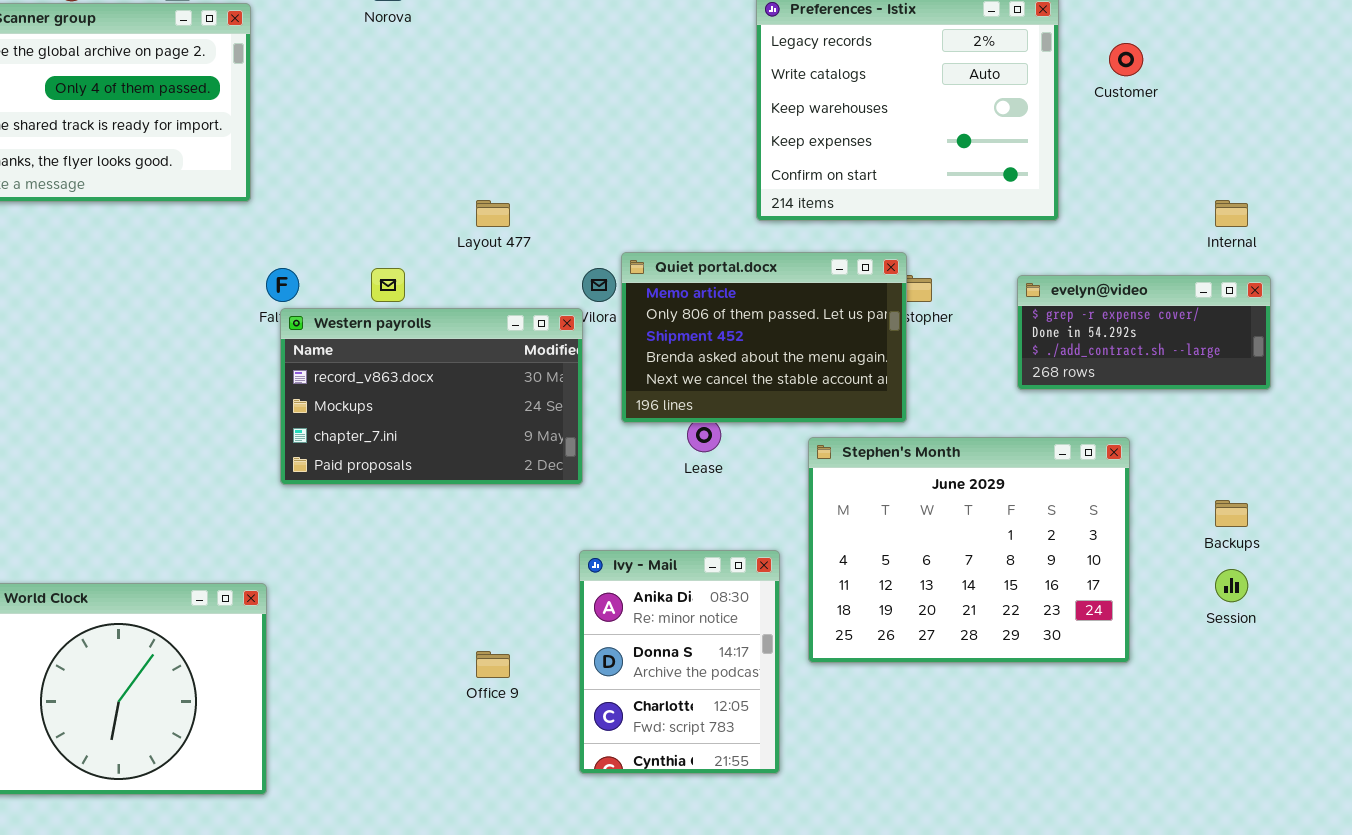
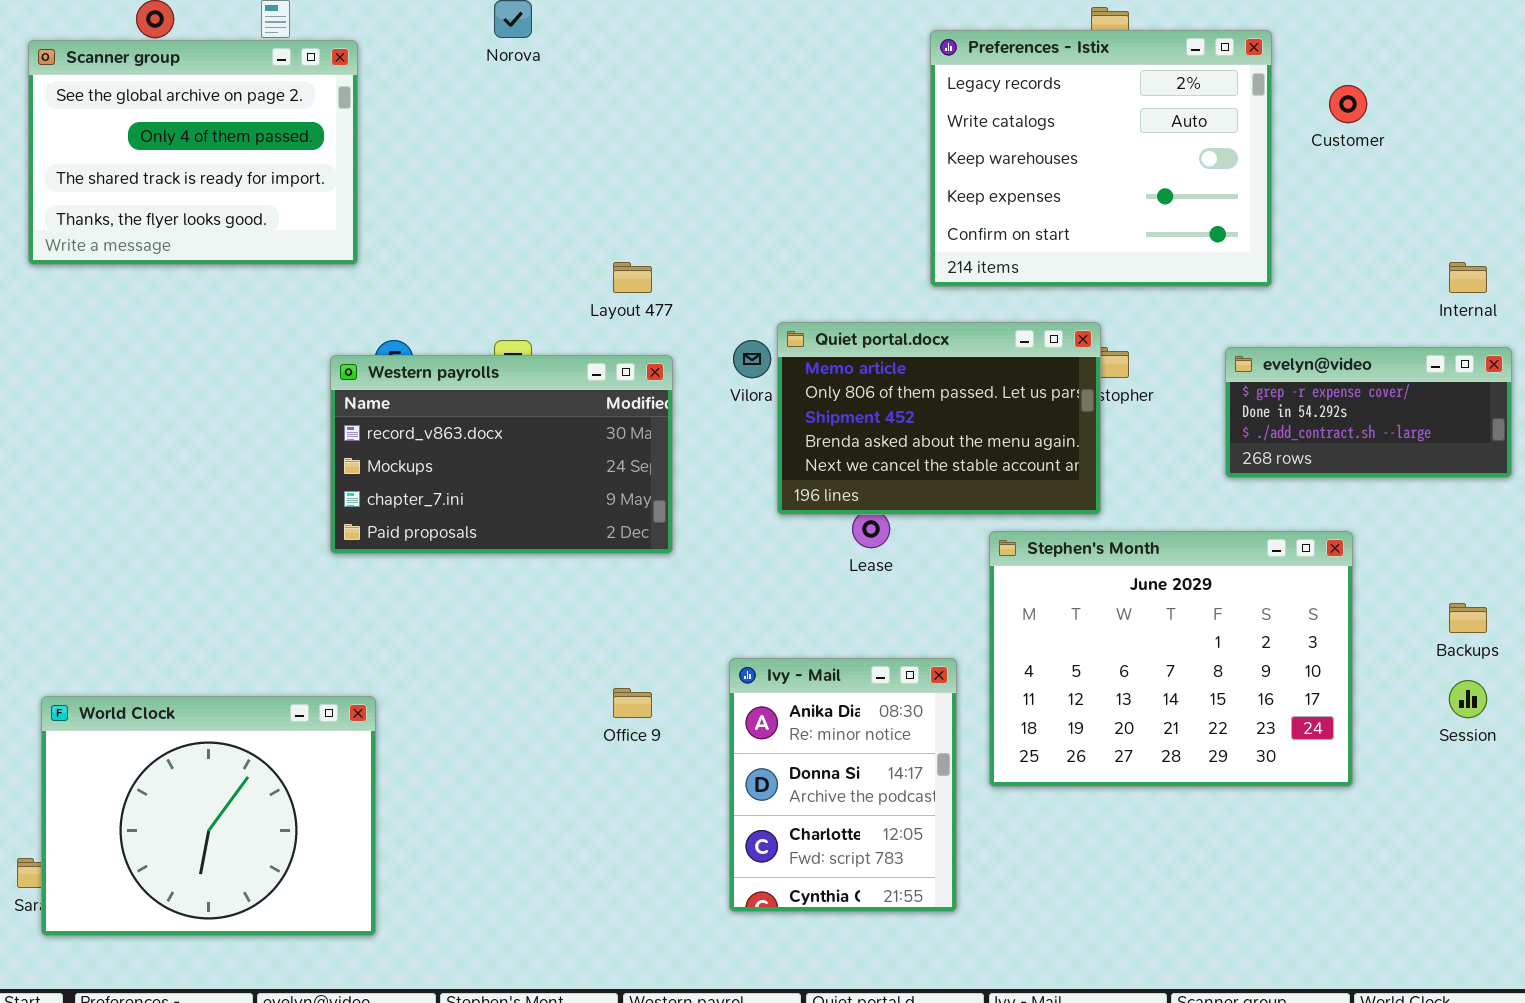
Western payrolls: [280,308,583,485] -> [330,355,673,554], moved
Office 9: [476,651,510,678] -> [613,688,652,718], moved

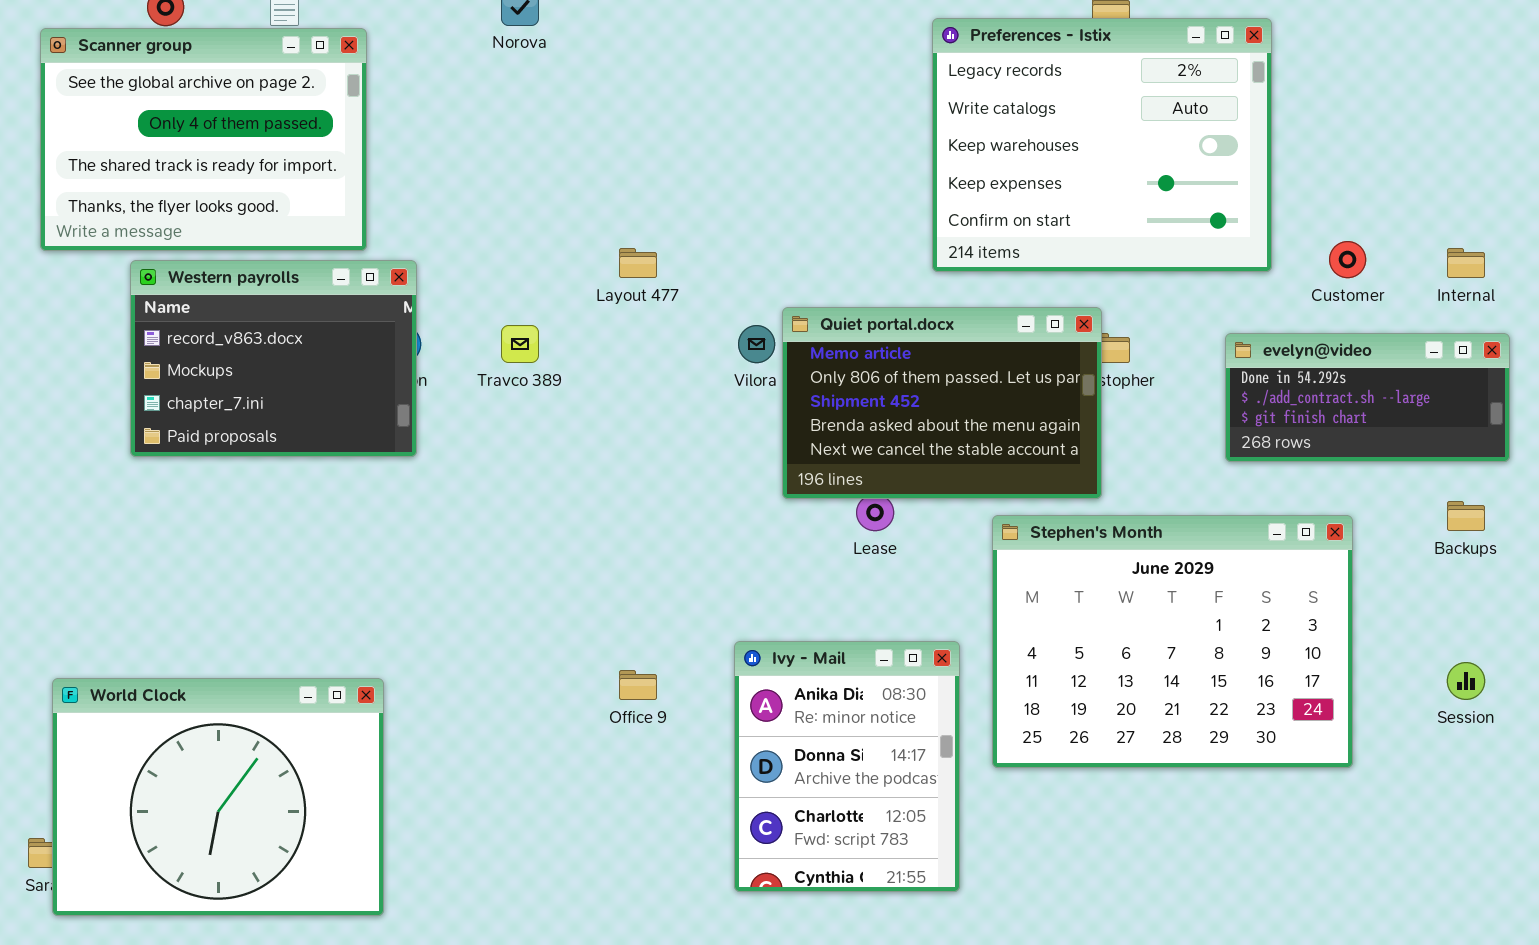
Customer: [1329,85,1367,123] -> [1329,241,1366,278], moved
evelyn@video: [1225,347,1512,478] -> [1225,333,1510,462], scrolled down 1 row
Western payrolls: [330,355,673,554] -> [130,260,417,457], moved, resized
Backups: [1449,603,1487,633] -> [1447,501,1485,531], moved

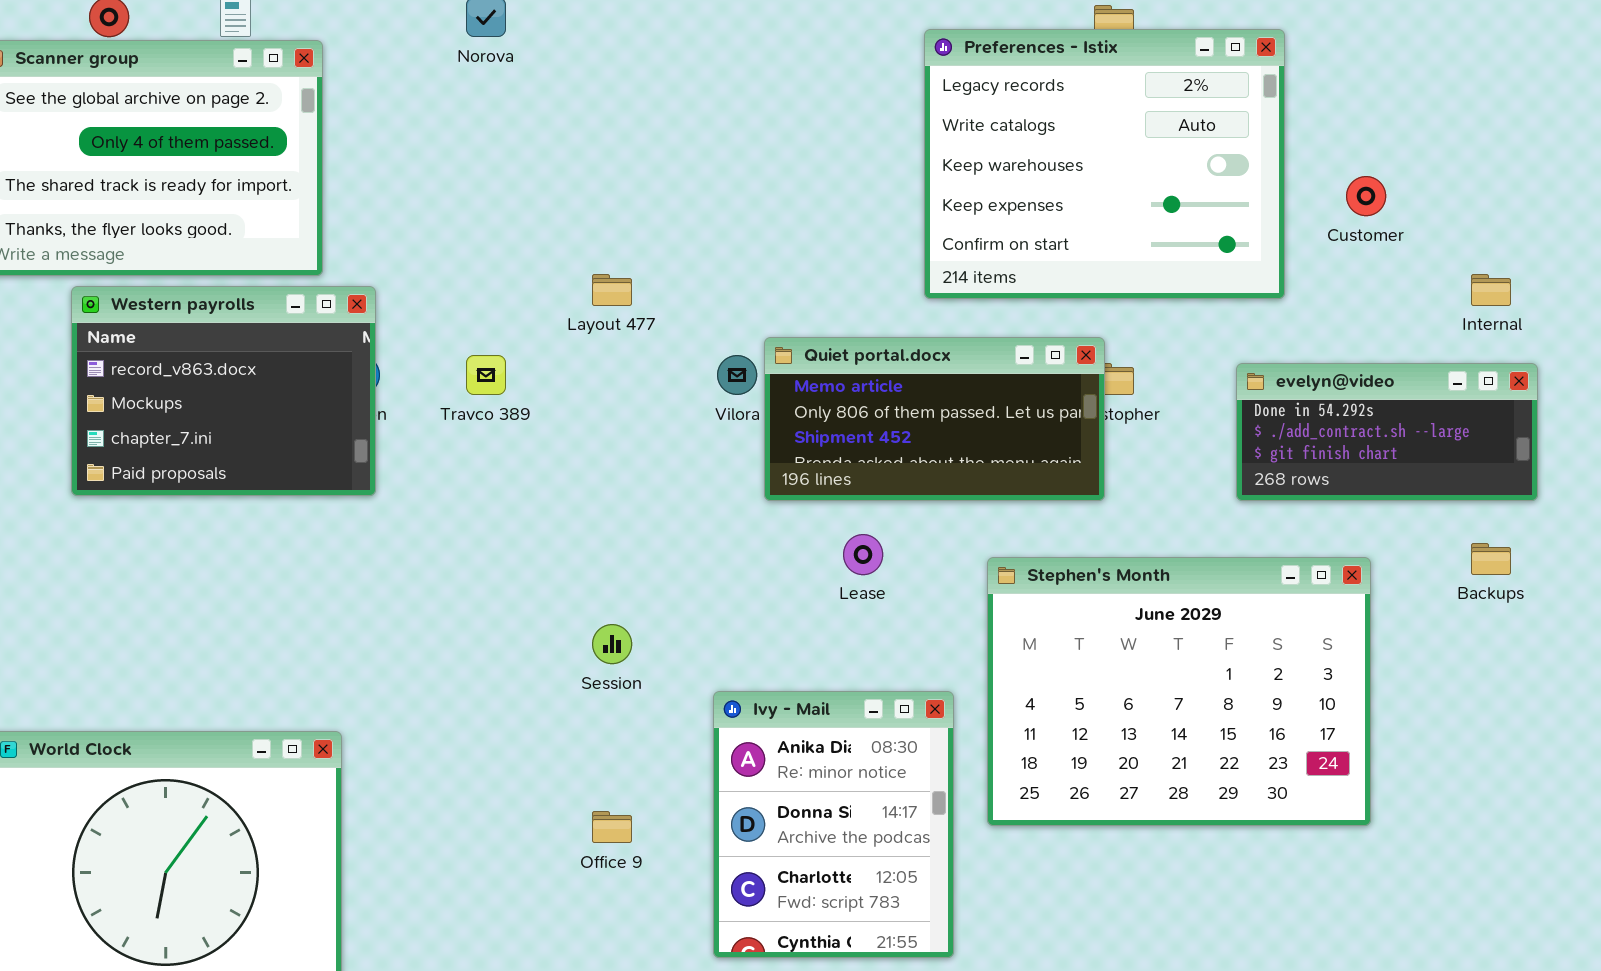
Customer: [1329,241,1366,278] -> [1346,176,1386,216], moved
Quiet portal.docx: [782,307,1102,499] -> [764,337,1105,501], resized
Session: [1447,662,1485,700] -> [592,624,632,664], moved
Office 9: [619,670,657,700] -> [592,811,632,843], moved

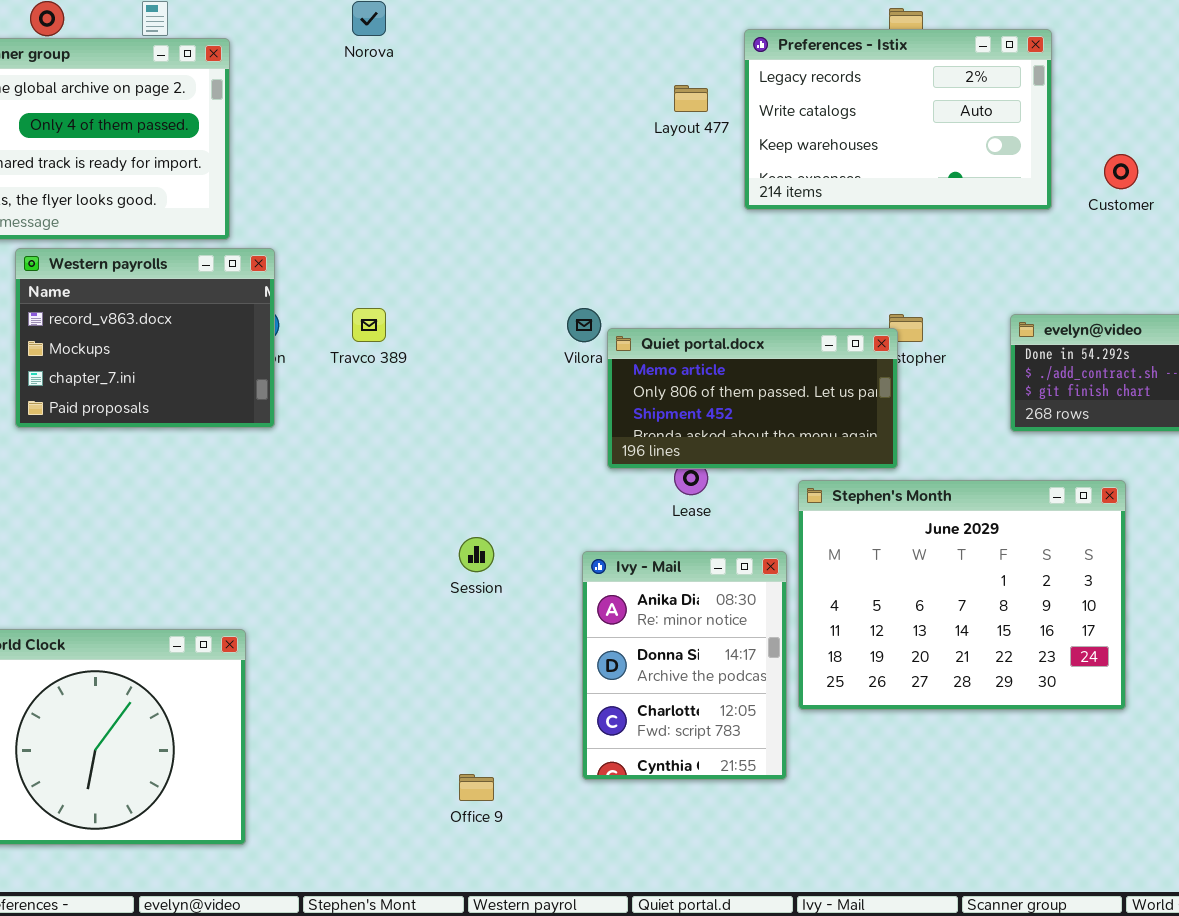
Preferences - Istix: [924,29,1285,299] -> [744,29,1052,210], resized
Layout 477: [592,274,632,306] -> [674,85,708,112], moved
Quiet portal.docx: [764,337,1105,501] -> [607,328,898,469], moved
Ivy - Mail: [713,691,954,958] -> [582,551,787,780], moved
Office 9: [592,811,632,843] -> [459,774,494,801], moved

